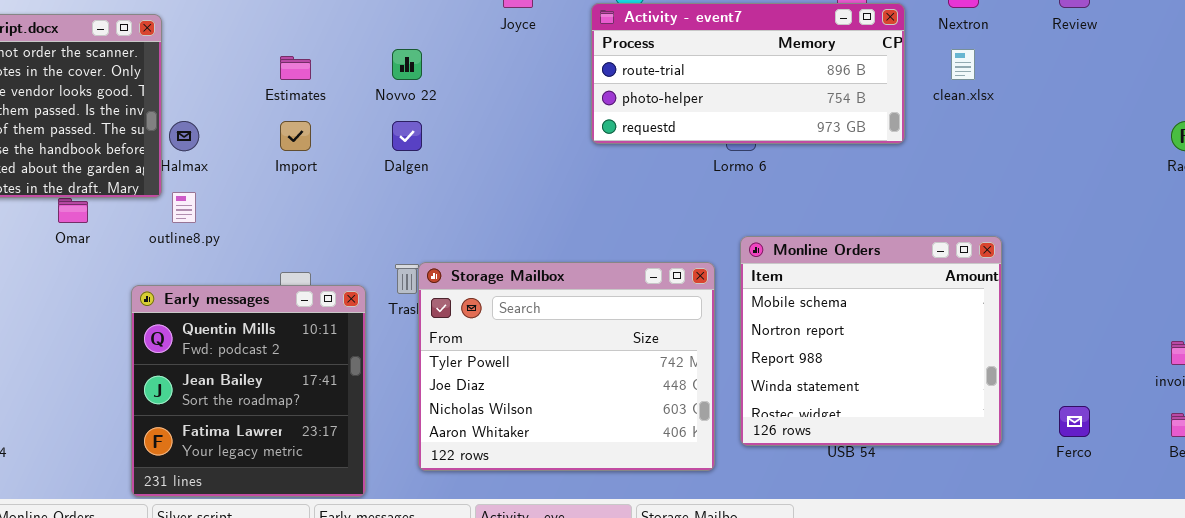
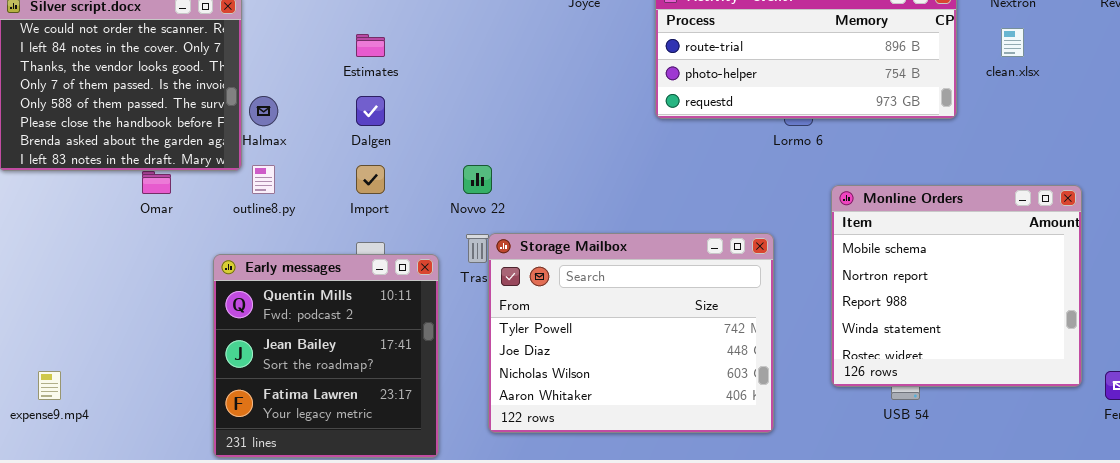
Novvo 22: [392,49,422,80] -> [463,165,492,194], moved
Import: [280,121,311,151] -> [356,165,385,194], moved
Dalgen: [392,121,422,151] -> [356,96,385,126], moved
Monline Orders: [740,236,1002,446] -> [831,185,1082,387], moved

